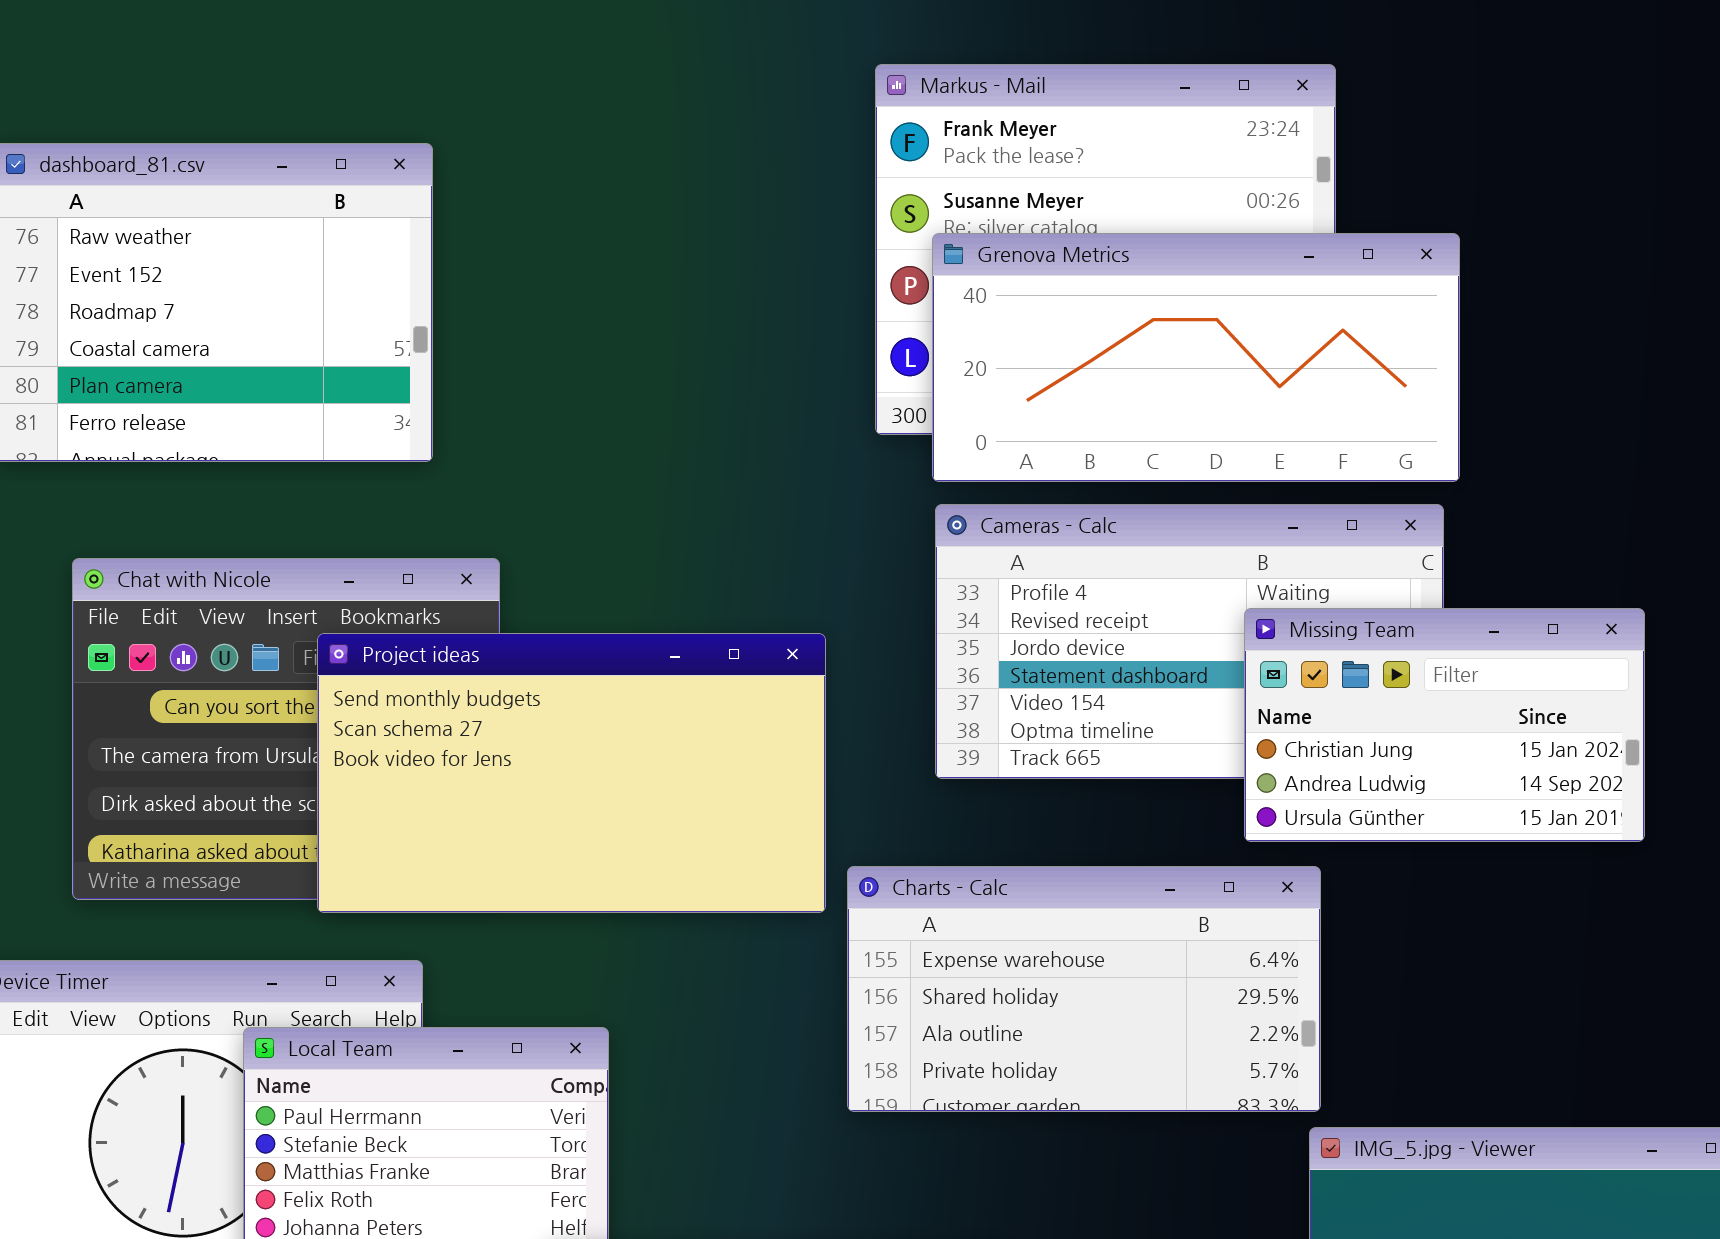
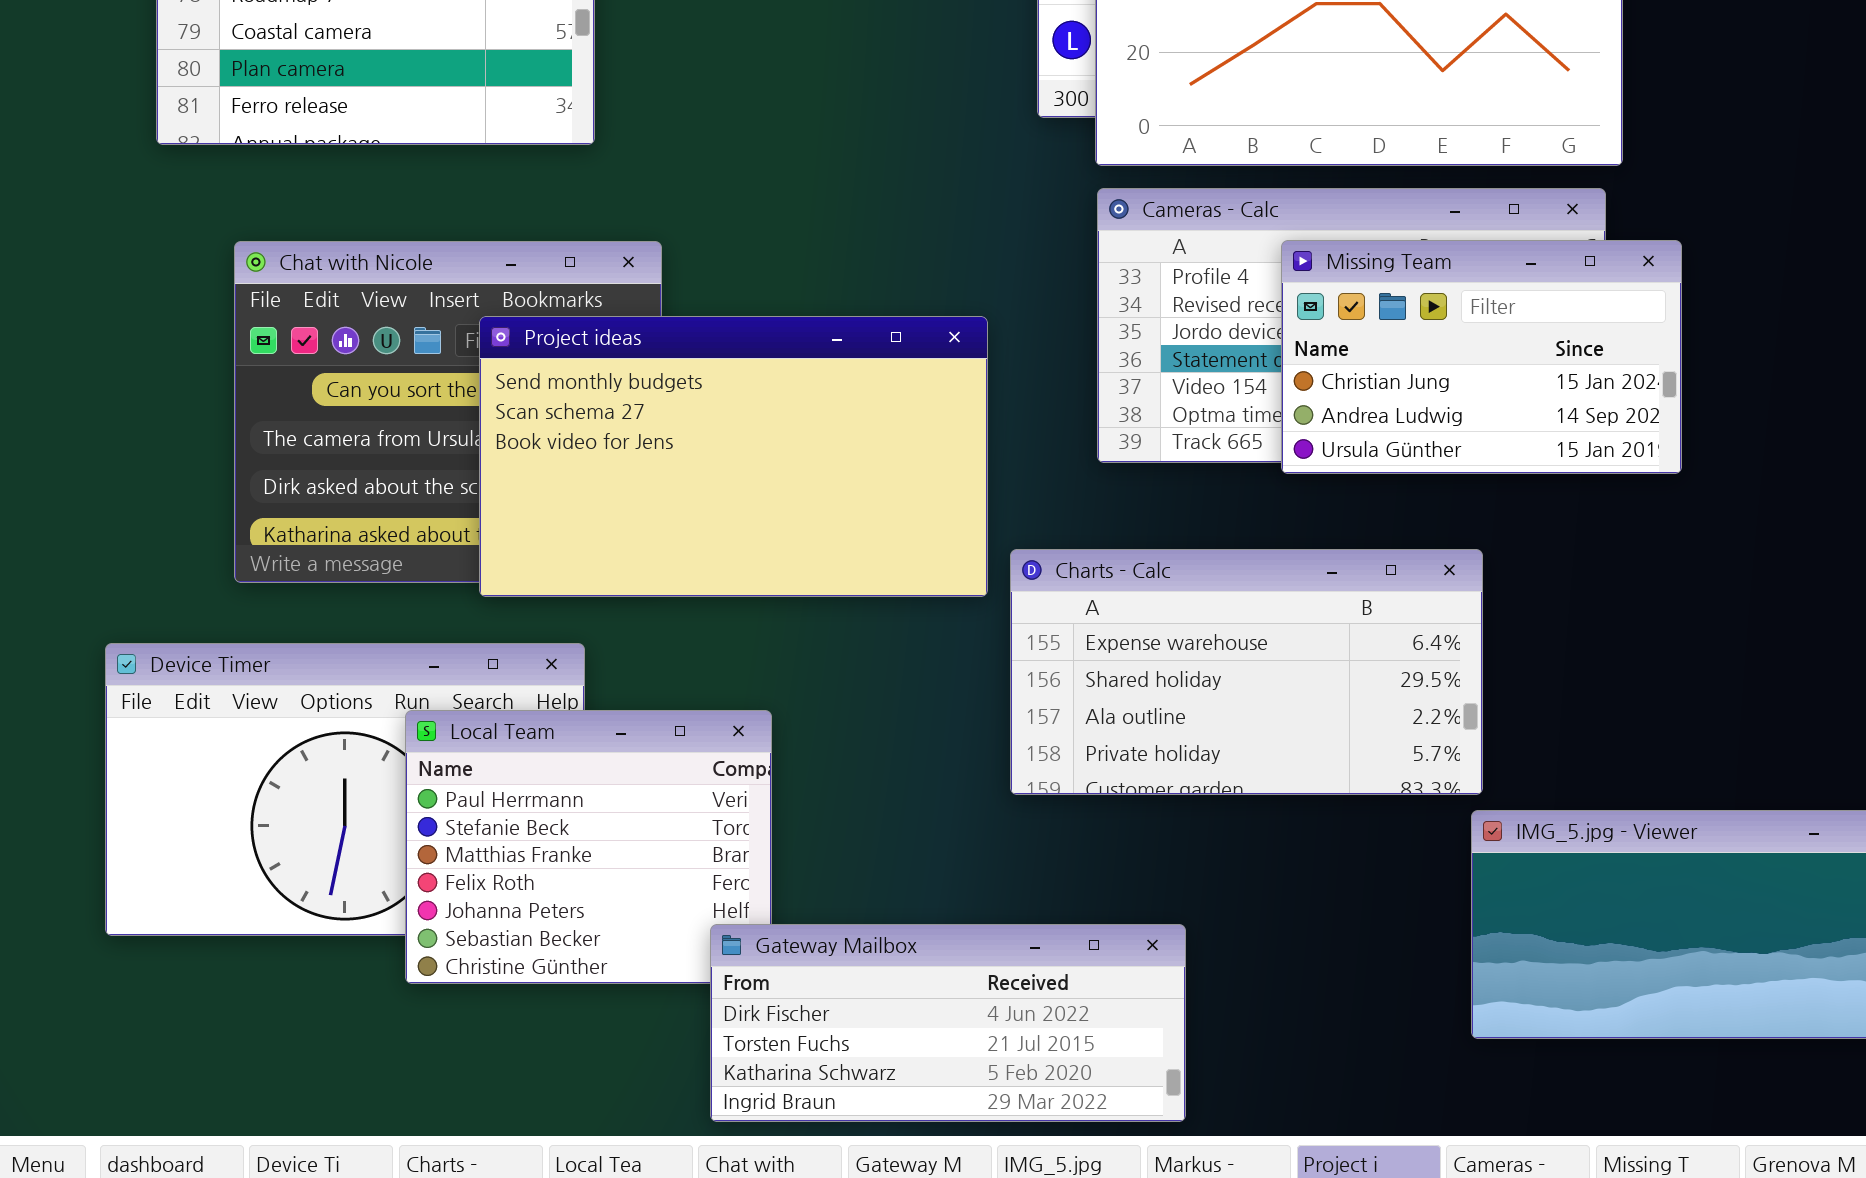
Missing Team: [1244,608,1645,842] -> [1281,240,1682,474], moved

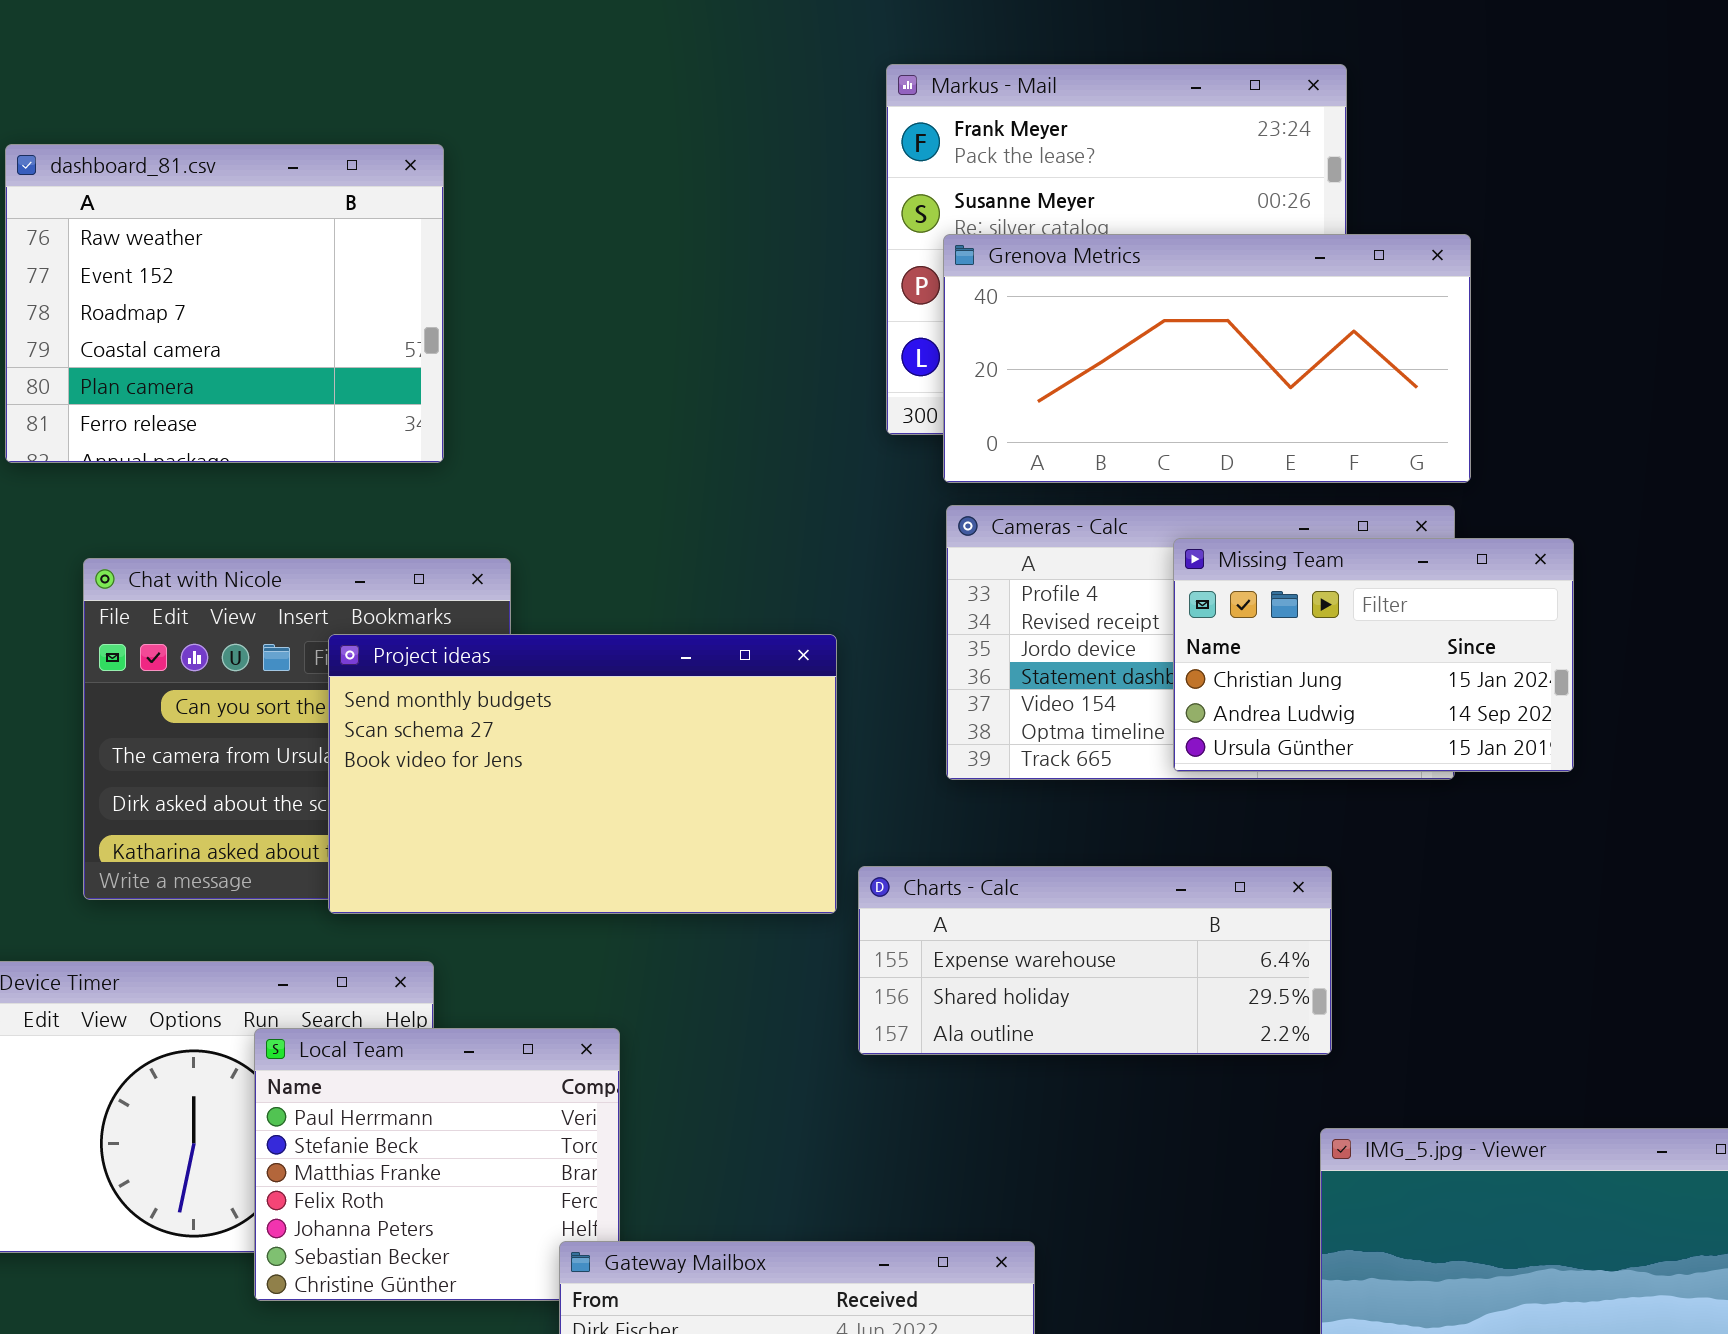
Missing Team: [1281,240,1682,474] -> [1173,538,1574,772], moved
Charts - Calc: [1010,549,1483,795] -> [858,866,1332,1055], resized

